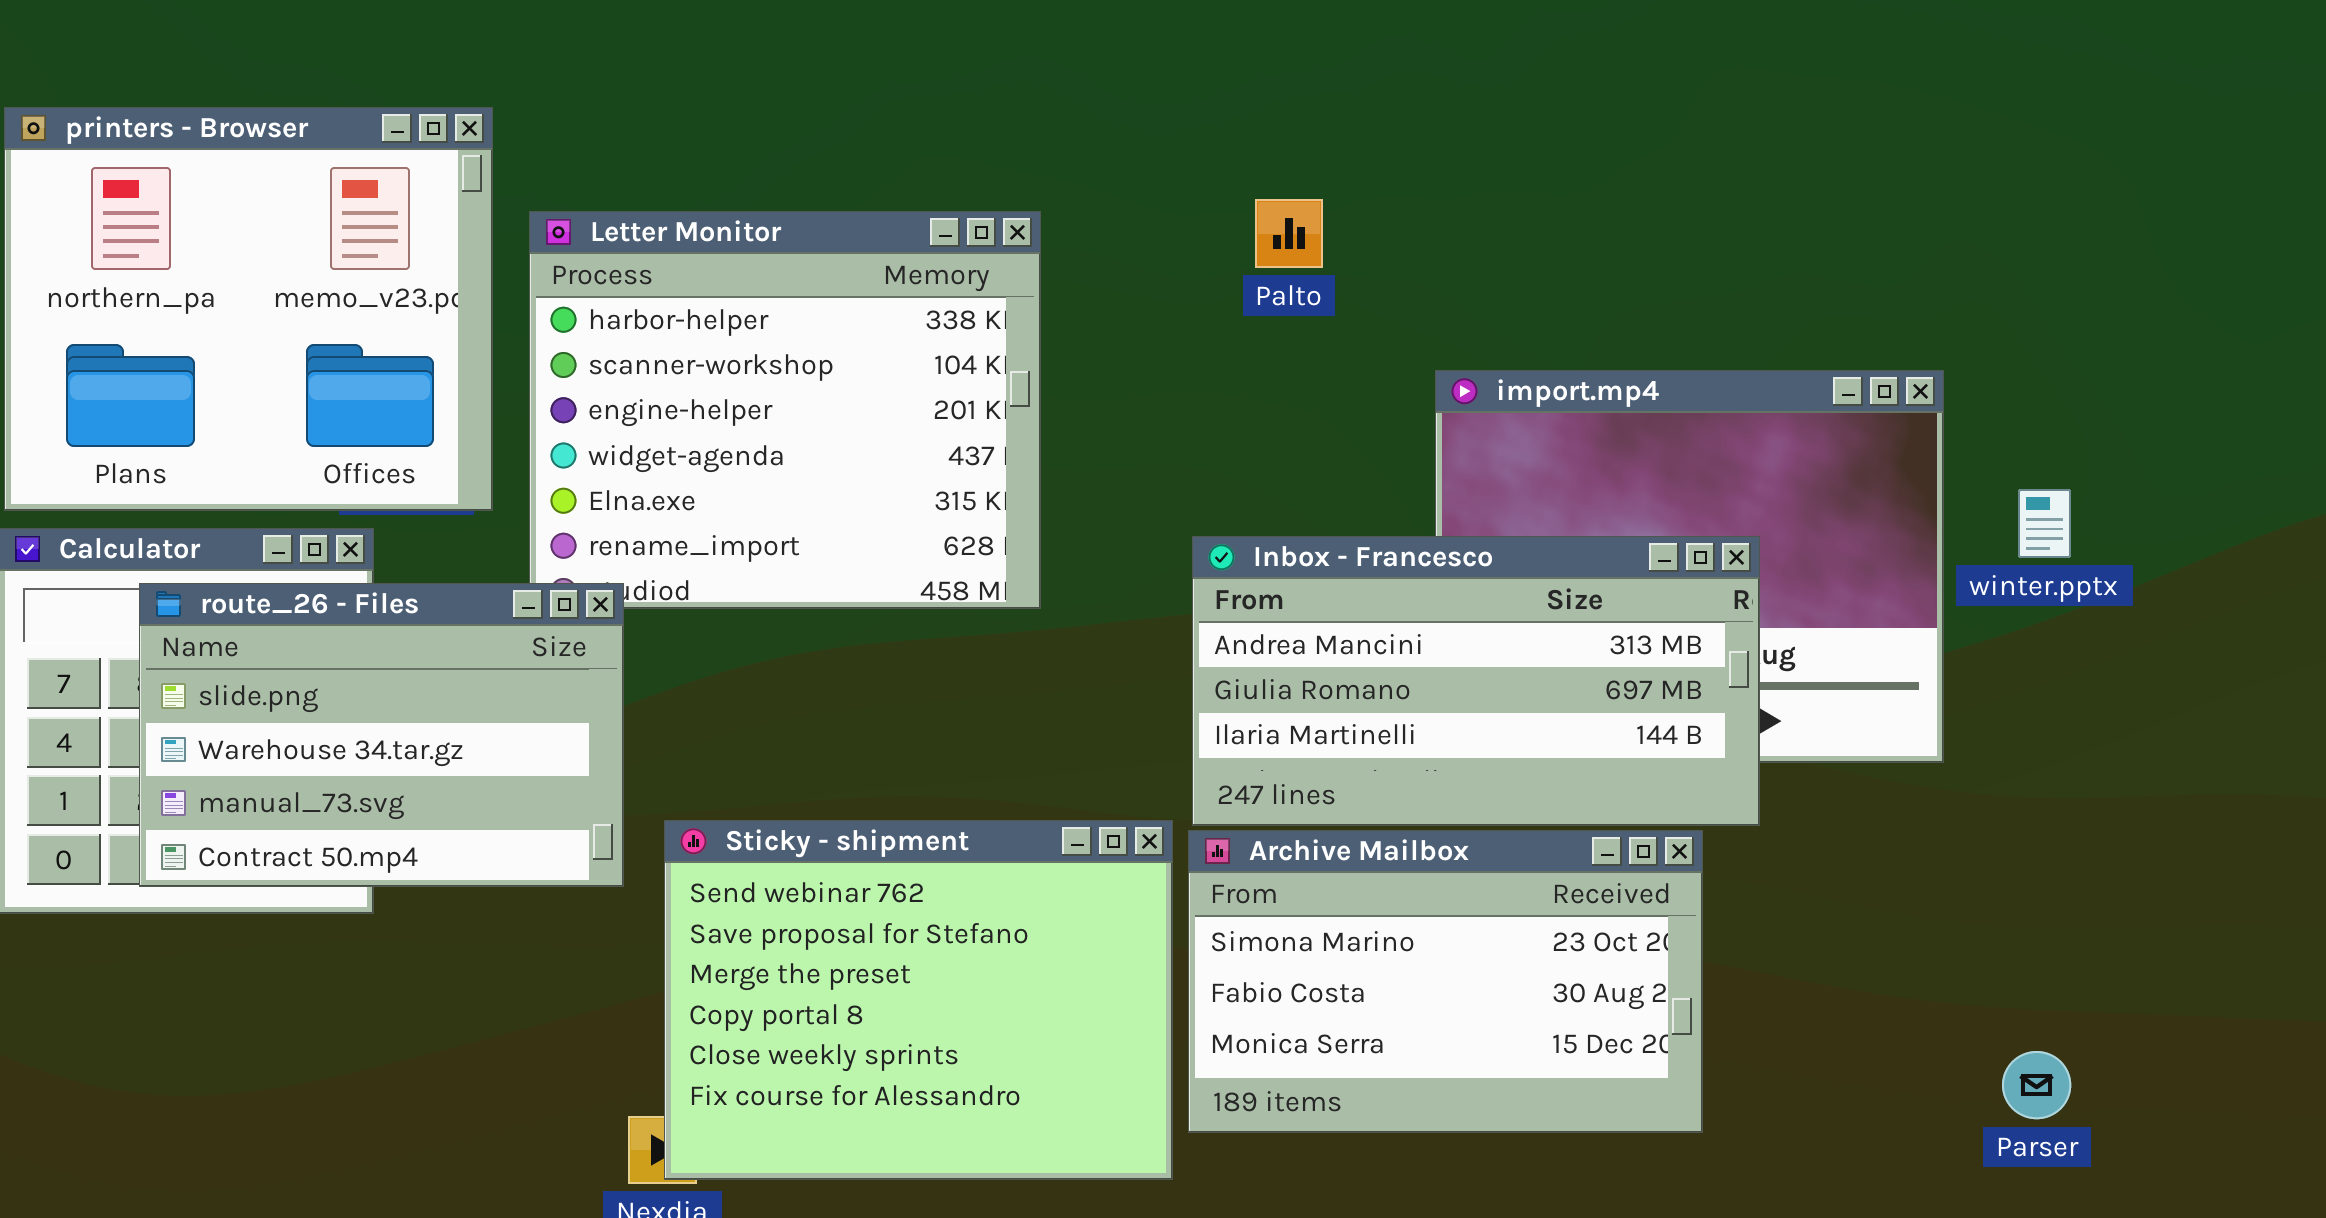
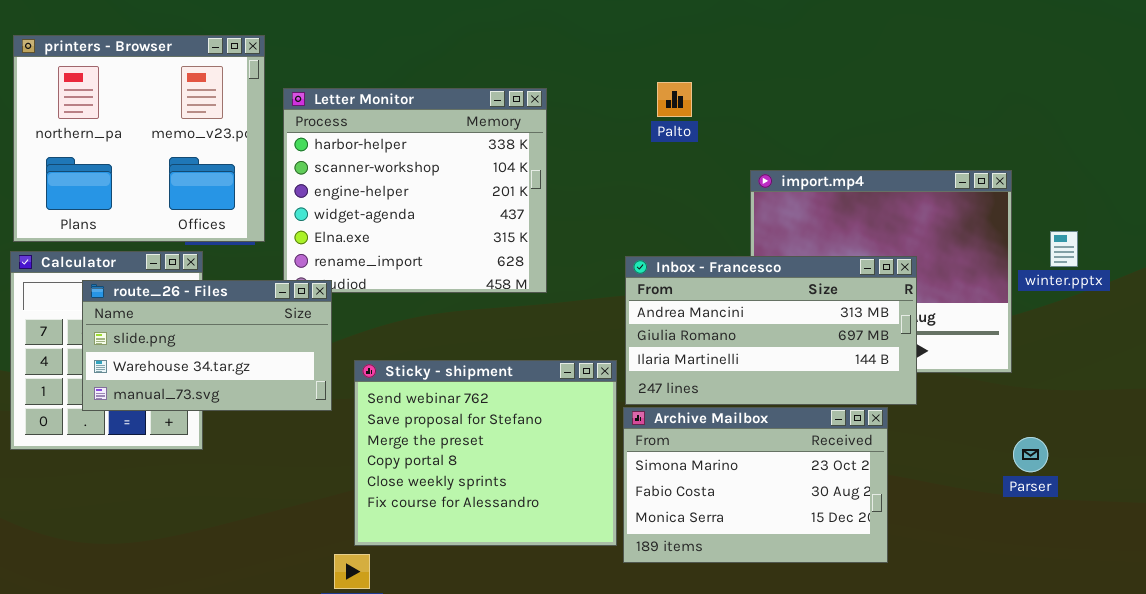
route_26 - Files: [139,583,624,887] -> [82,280,332,411], resized
Sticky - shipment: [664,820,1173,1180] -> [354,360,617,546], moved
Parser: [2002,1051,2071,1119] -> [1013,437,1048,472], moved

